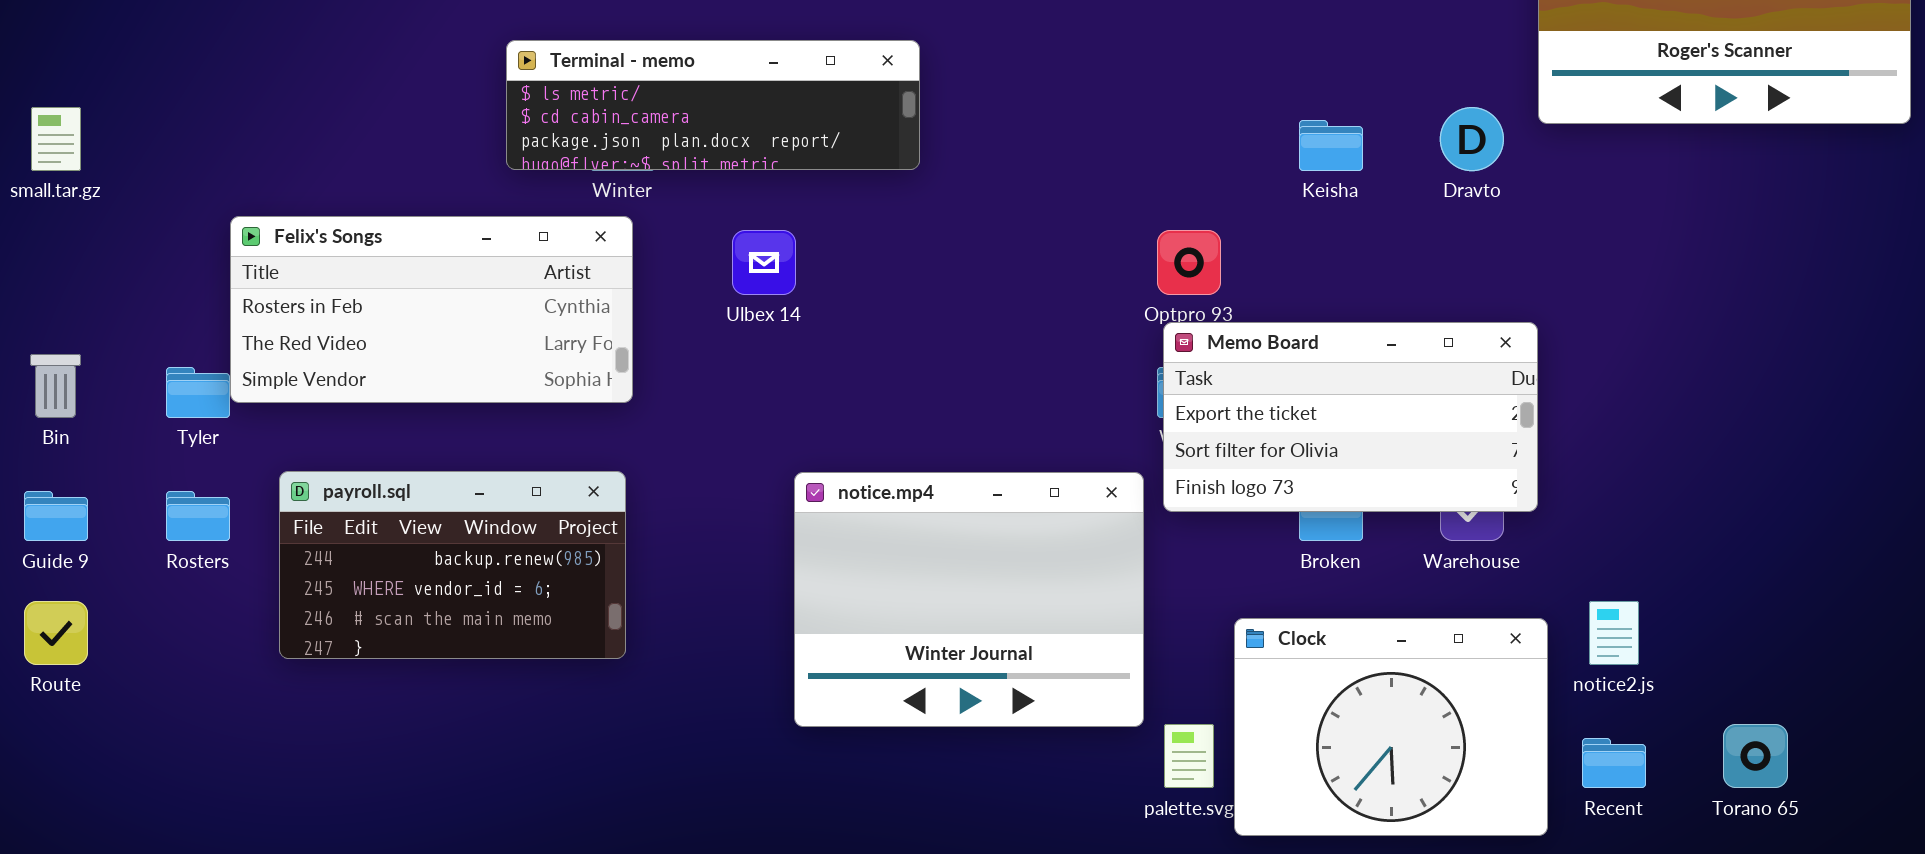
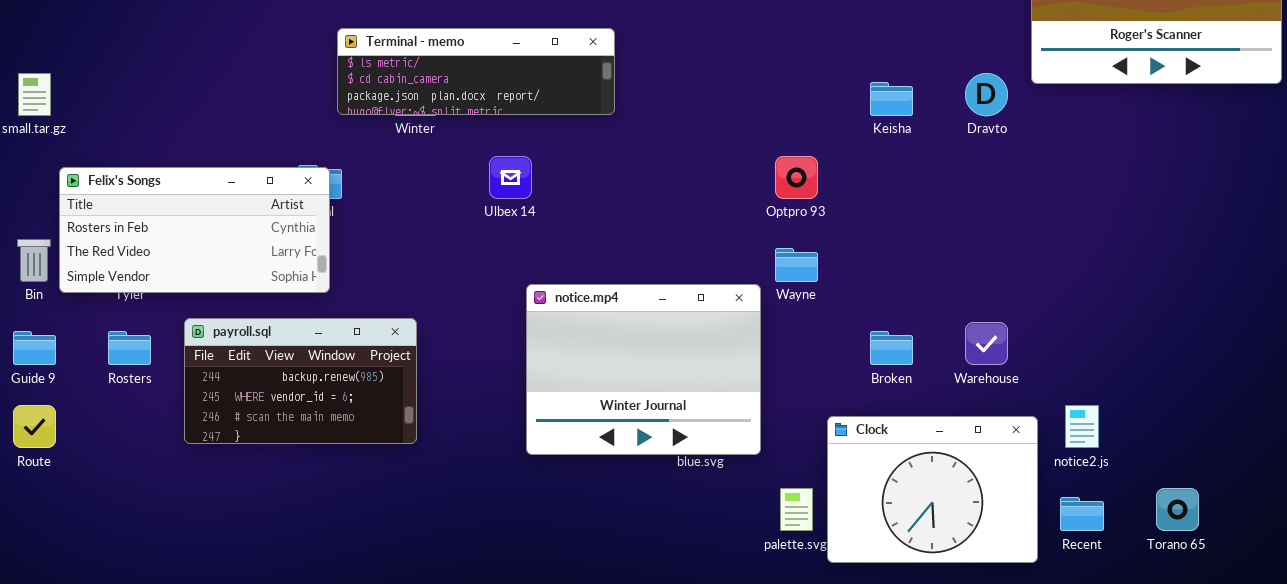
Felix's Songs: [230,216,633,403] -> [59,167,330,293], moved
Memo Board: [1163,322,1538,512] -> none, closed
notice.mp4: [794,472,1144,727] -> [526,284,761,455], moved

